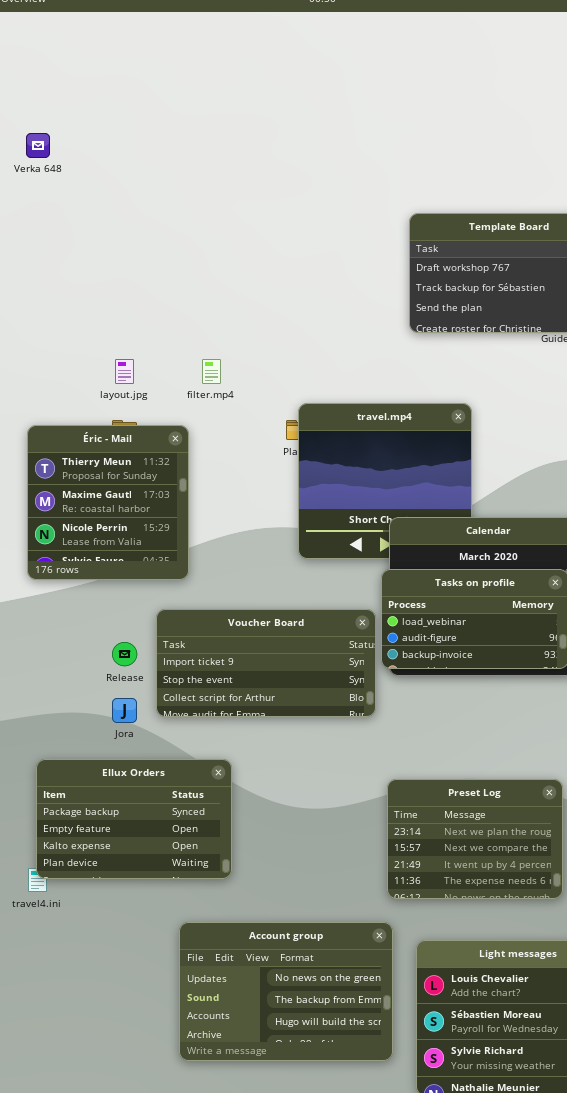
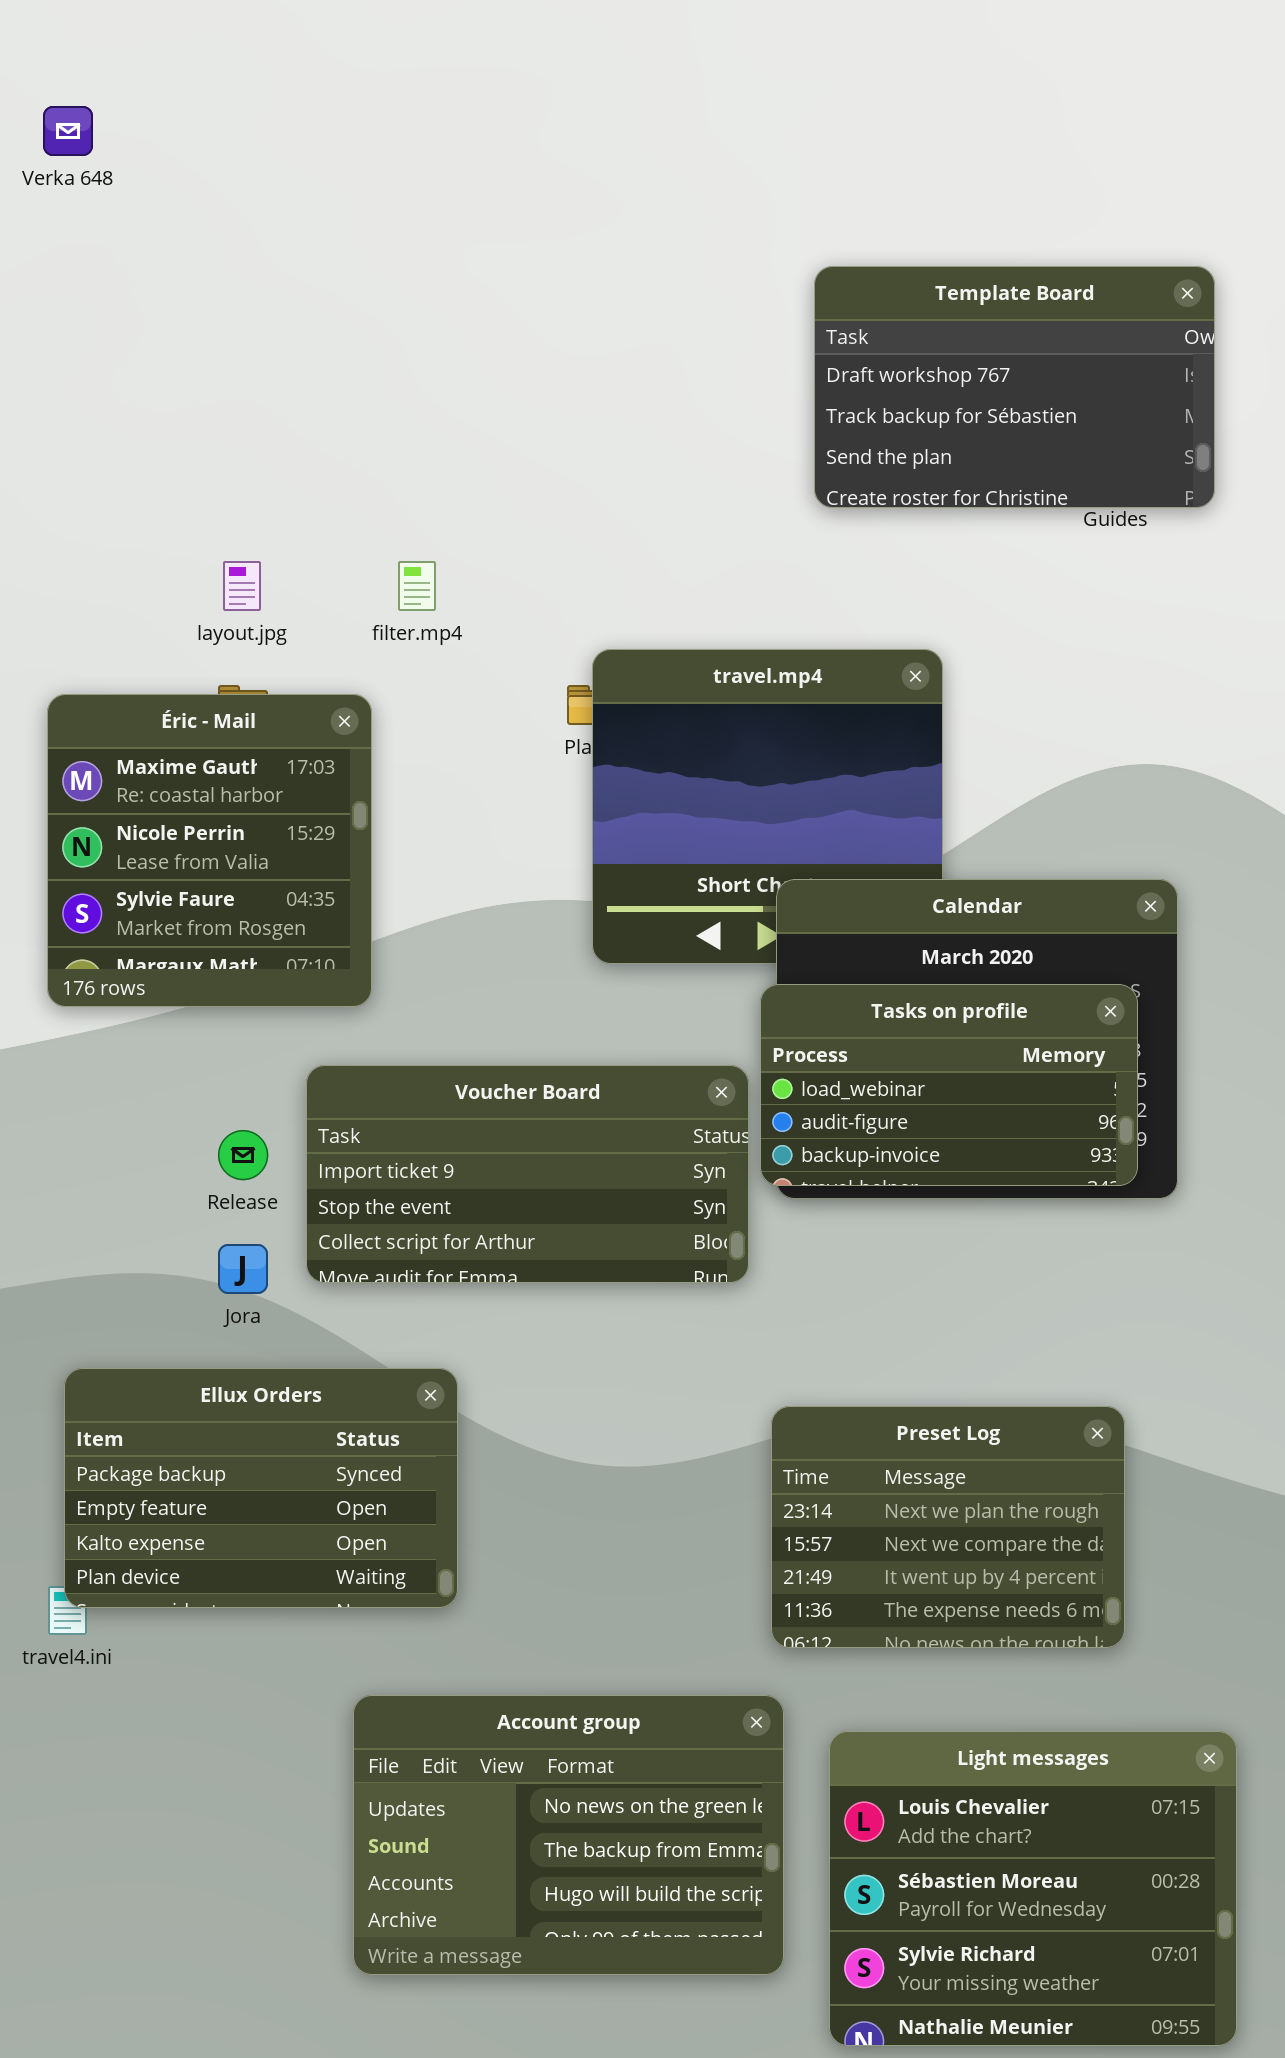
Éric - Mail: [27,425,189,580] -> [47,694,372,1007], scrolled down 1 row

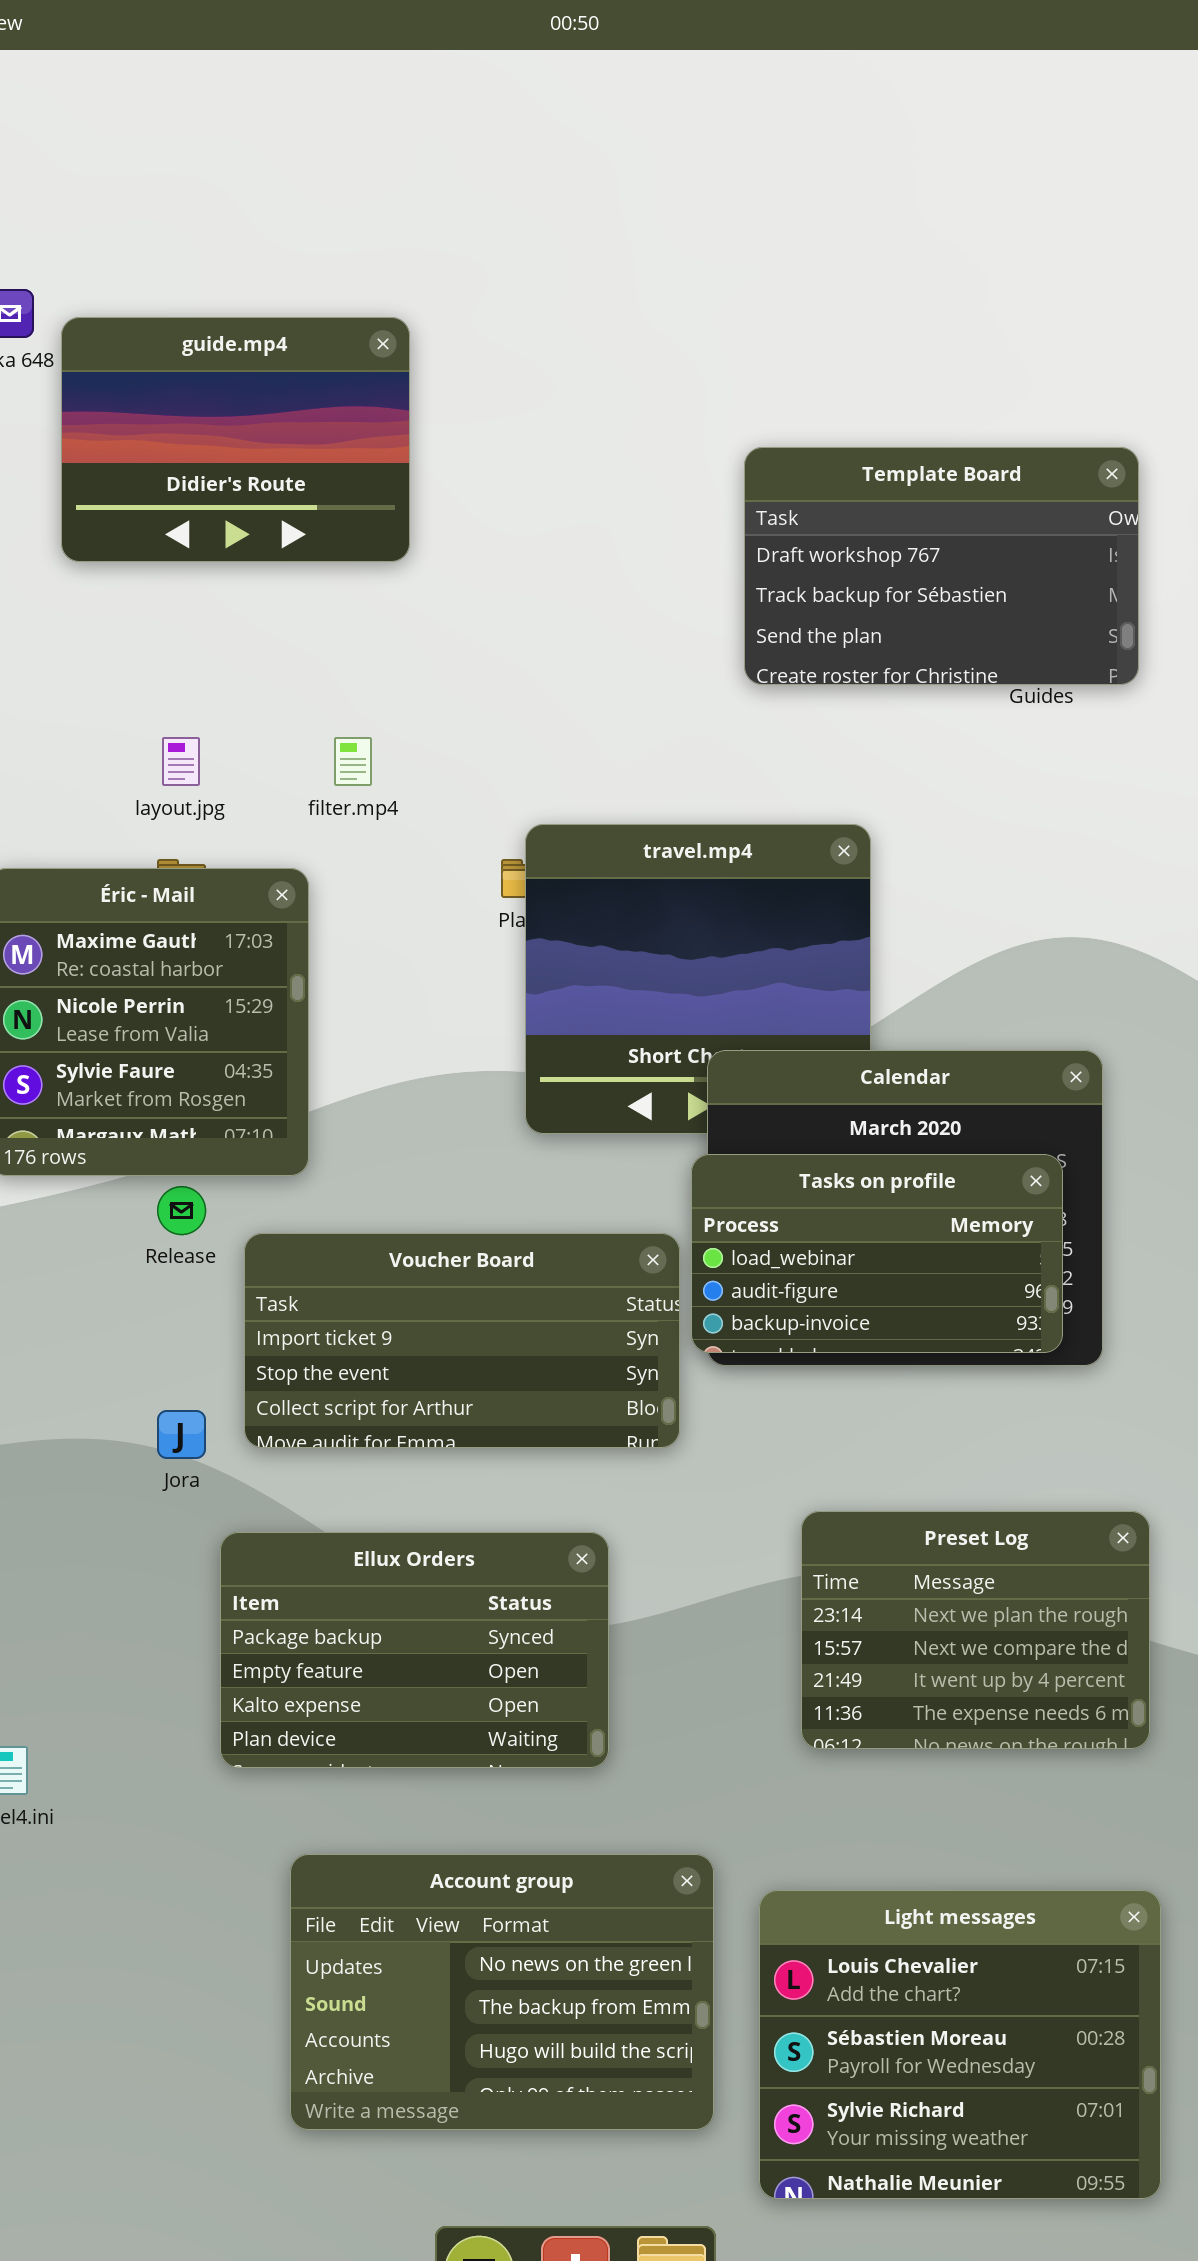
guide.mp4: none -> [61,317,410,562], opened
Release: [218,1130,268,1180] -> [157,1186,206,1235], moved
Ellux Orders: [64,1368,458,1608] -> [220,1532,609,1768], moved
Preset Log: [771,1406,1125,1648] -> [801,1511,1150,1749], moved

